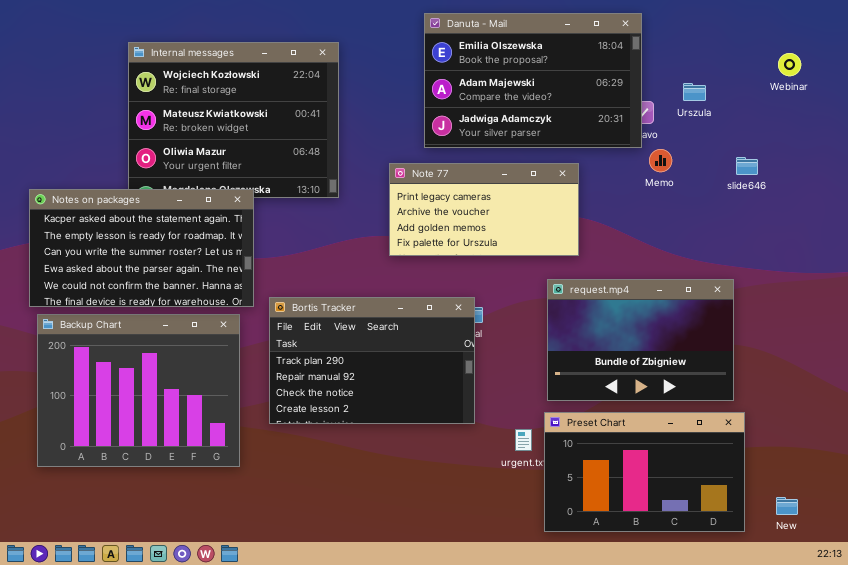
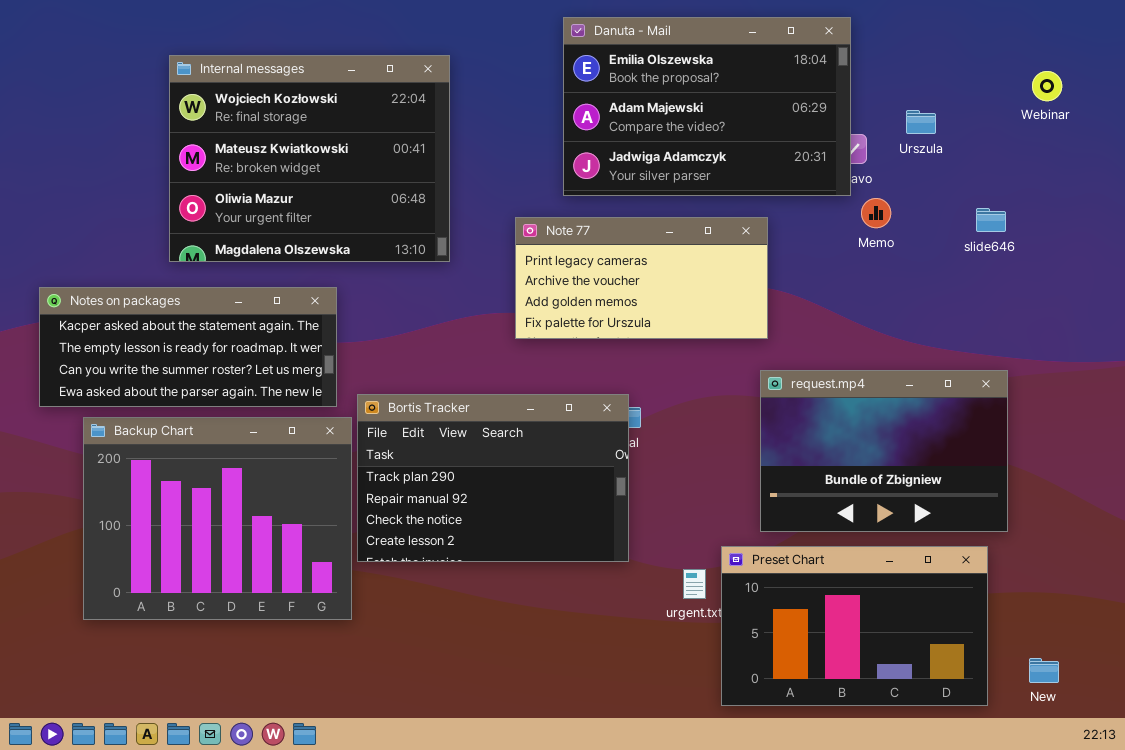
Notes on packages: [29,189,254,307] -> [39,287,337,407], resized
request.mp4: [547,279,734,401] -> [760,370,1008,532], moved
Backup Chart: [37,314,240,467] -> [83,417,352,620], moved

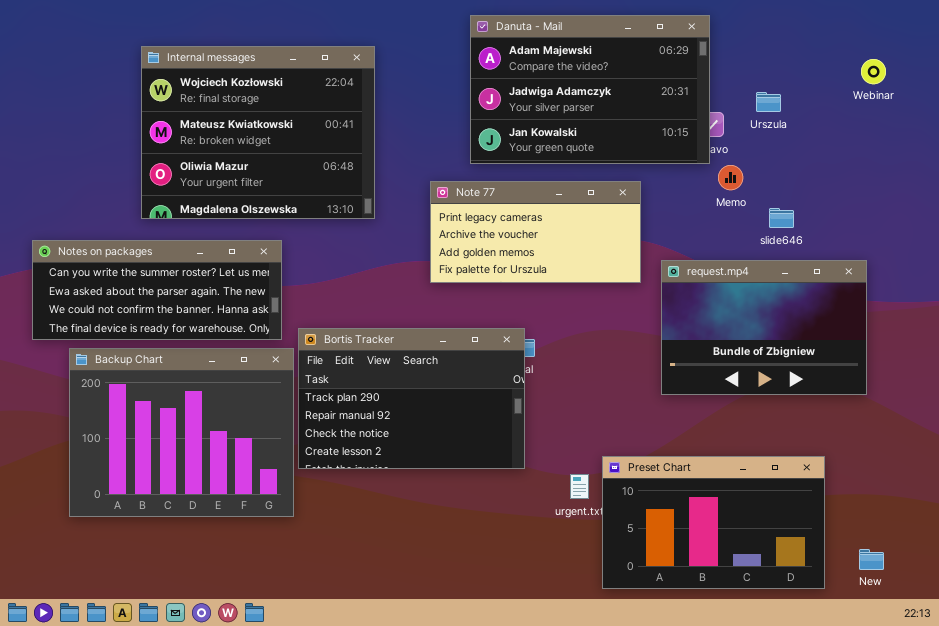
Danuta - Mail: [563,17,851,196] -> [470,15,710,164], scrolled down 1 row
slide646: [976,208,1006,232] -> [769,208,794,228], moved
Notes on packages: [39,287,337,407] -> [32,240,282,340], scrolled down 2 rows
request.mp4: [760,370,1008,532] -> [661,260,867,395], moved

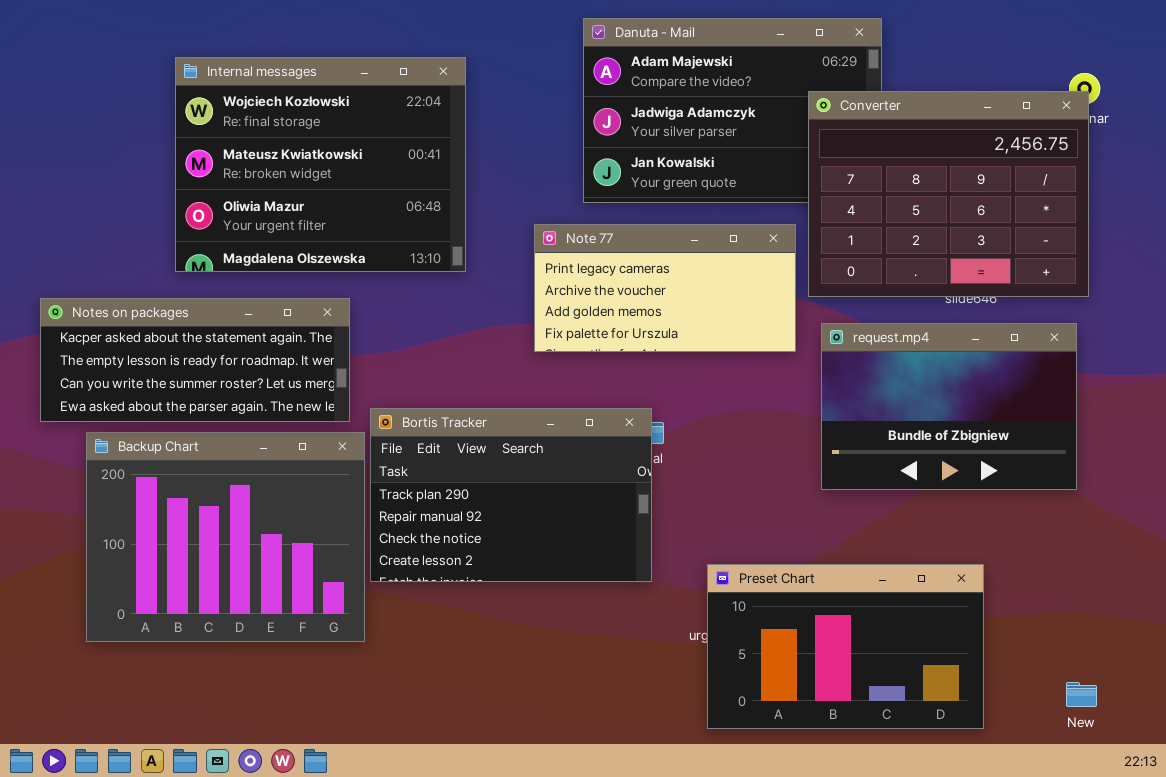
Converter: none -> [808,91,1089,297], opened
Notes on packages: [32,240,282,340] -> [40,298,350,422], scrolled up 2 rows
Preset Chart: [602,456,825,589] -> [707,564,984,729], moved

